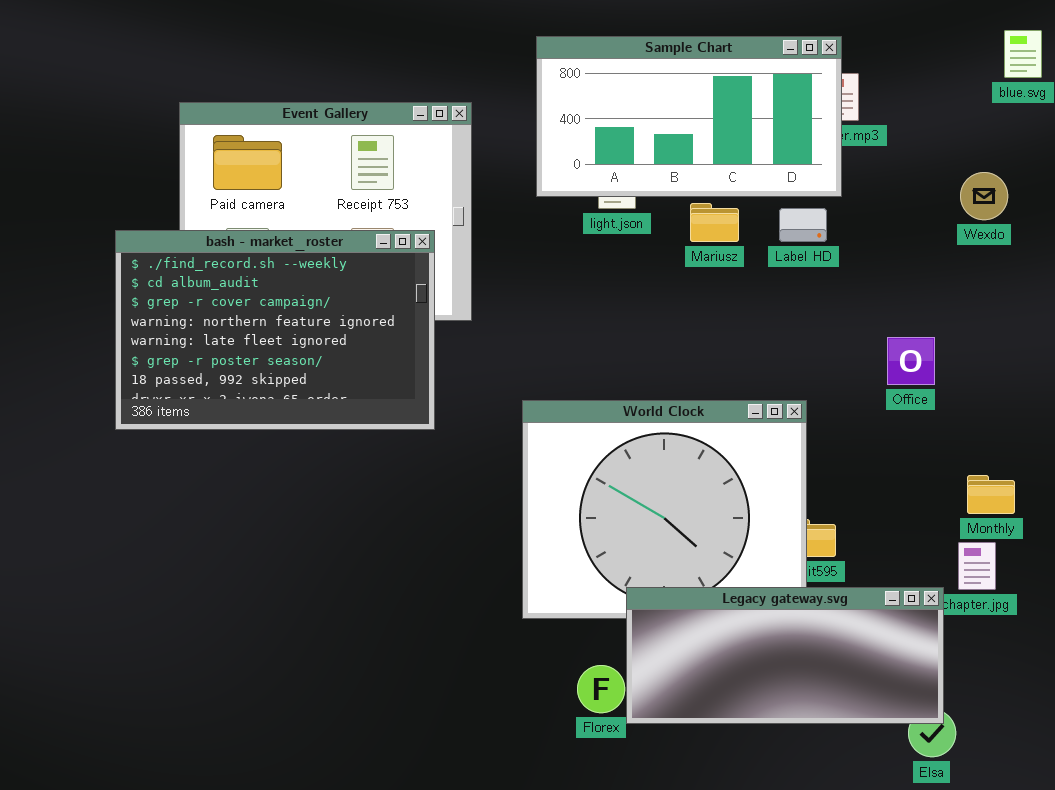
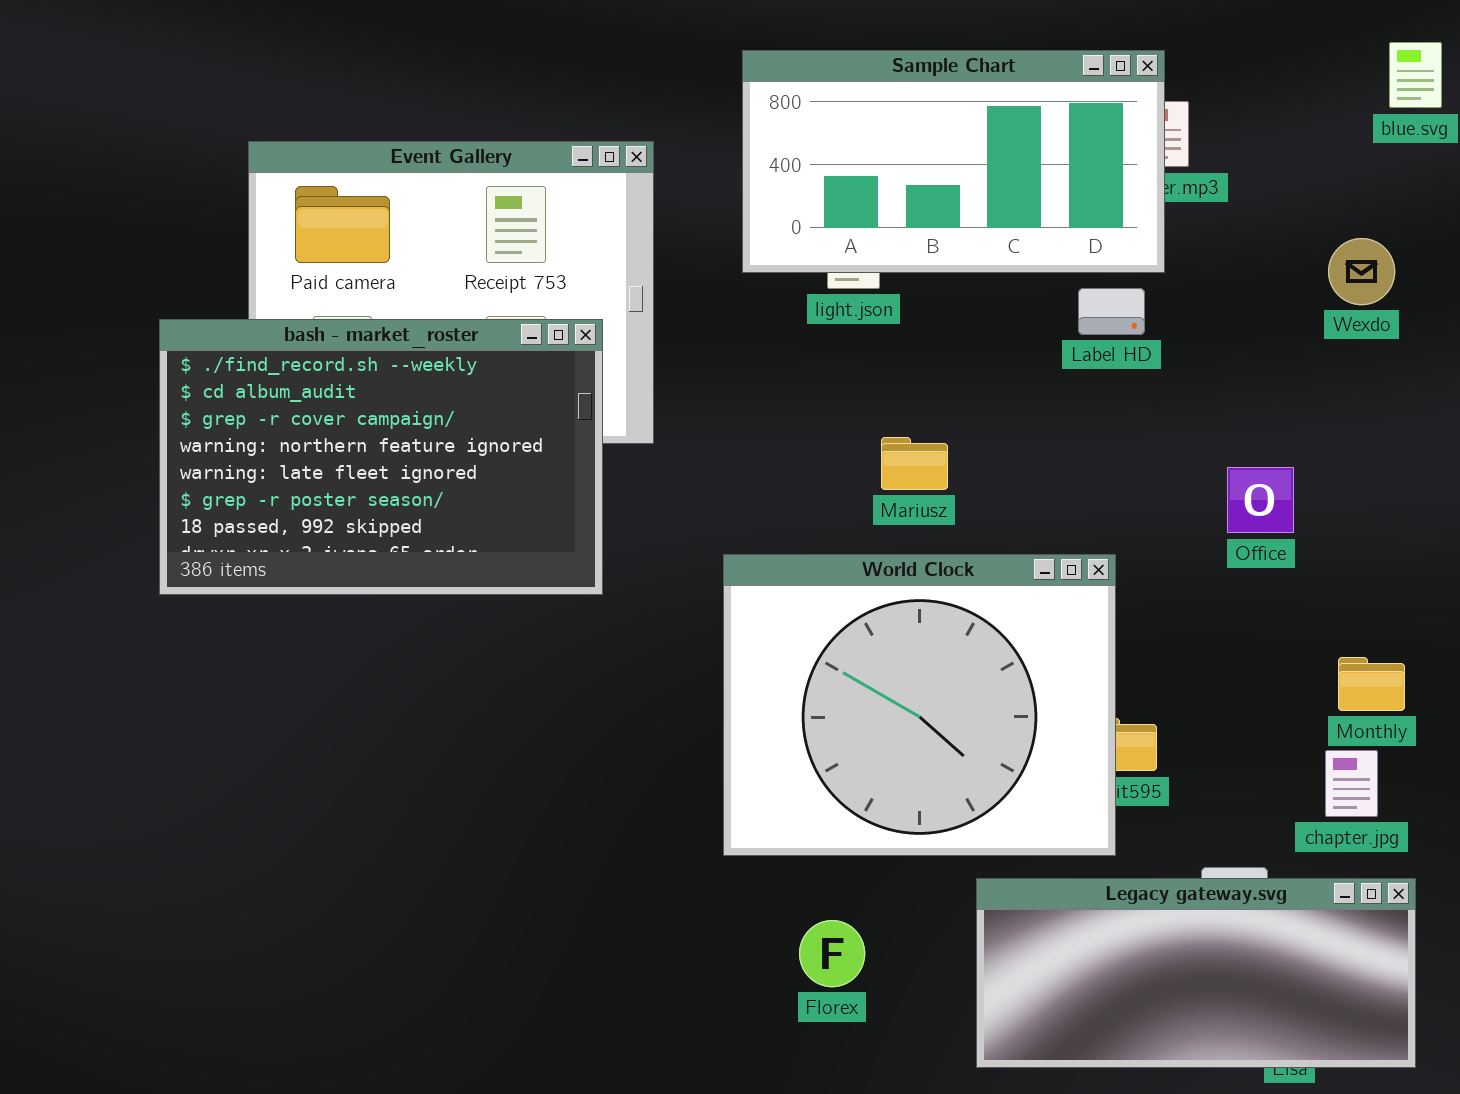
Mariusz: [690,203,739,242] -> [881,437,948,490], moved
Legacy gateway.svg: [626,587,944,724] -> [976,878,1416,1068], moved

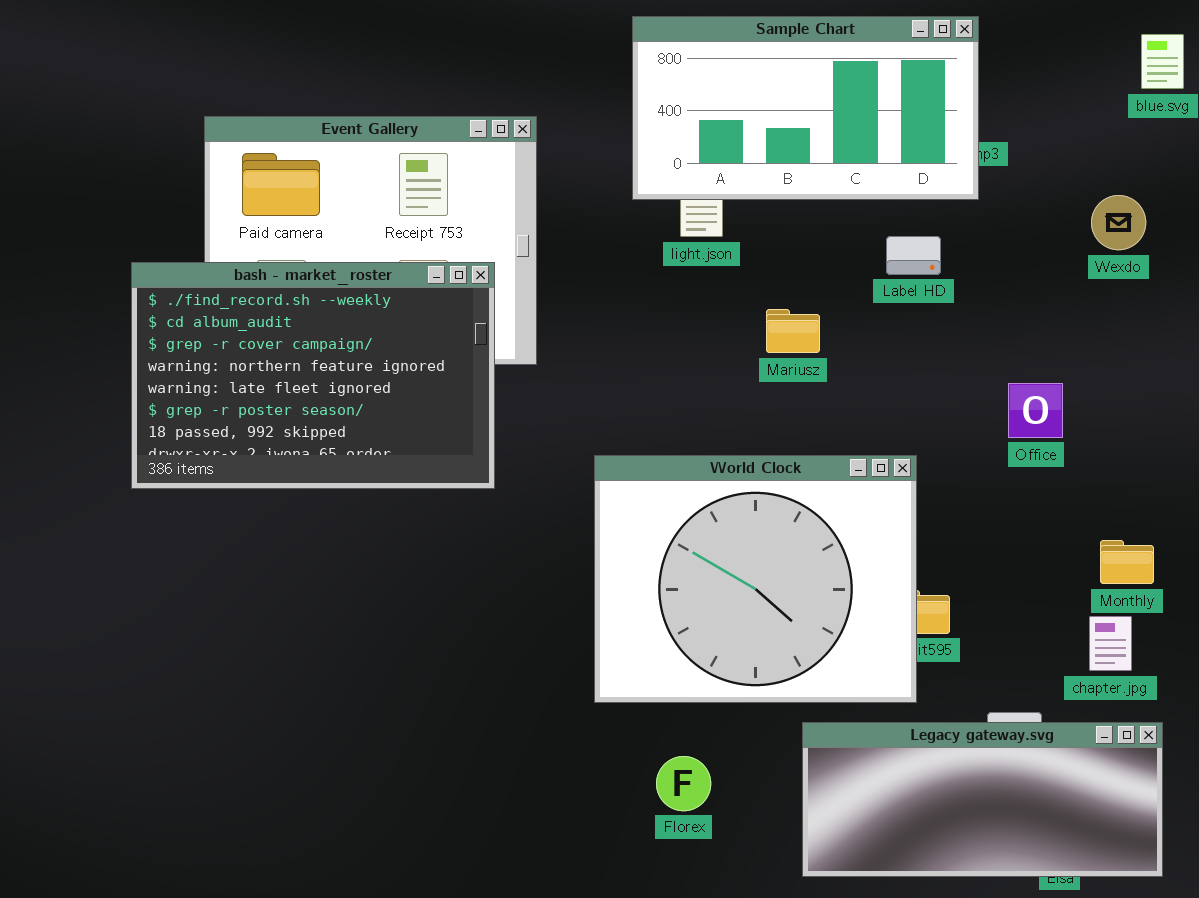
Sample Chart: [742,50,1165,273] -> [632,16,979,200], moved
Mariusz: [881,437,948,490] -> [766,309,820,353], moved

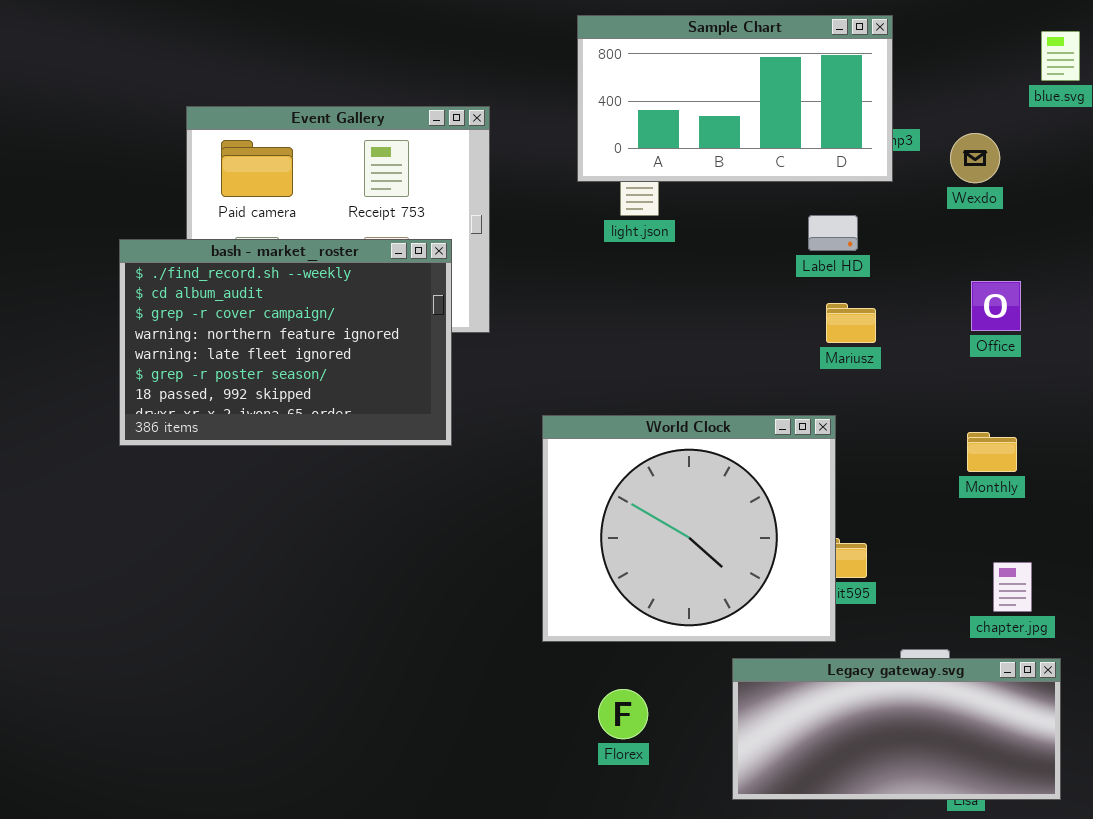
Wexdo: [1091,195,1146,250] -> [950,133,1000,183], moved
Mariusz: [766,309,820,353] -> [826,303,876,343], moved
Office: [1008,383,1063,438] -> [971,281,1021,331], moved
Monthly: [1100,540,1154,584] -> [967,432,1017,472], moved

